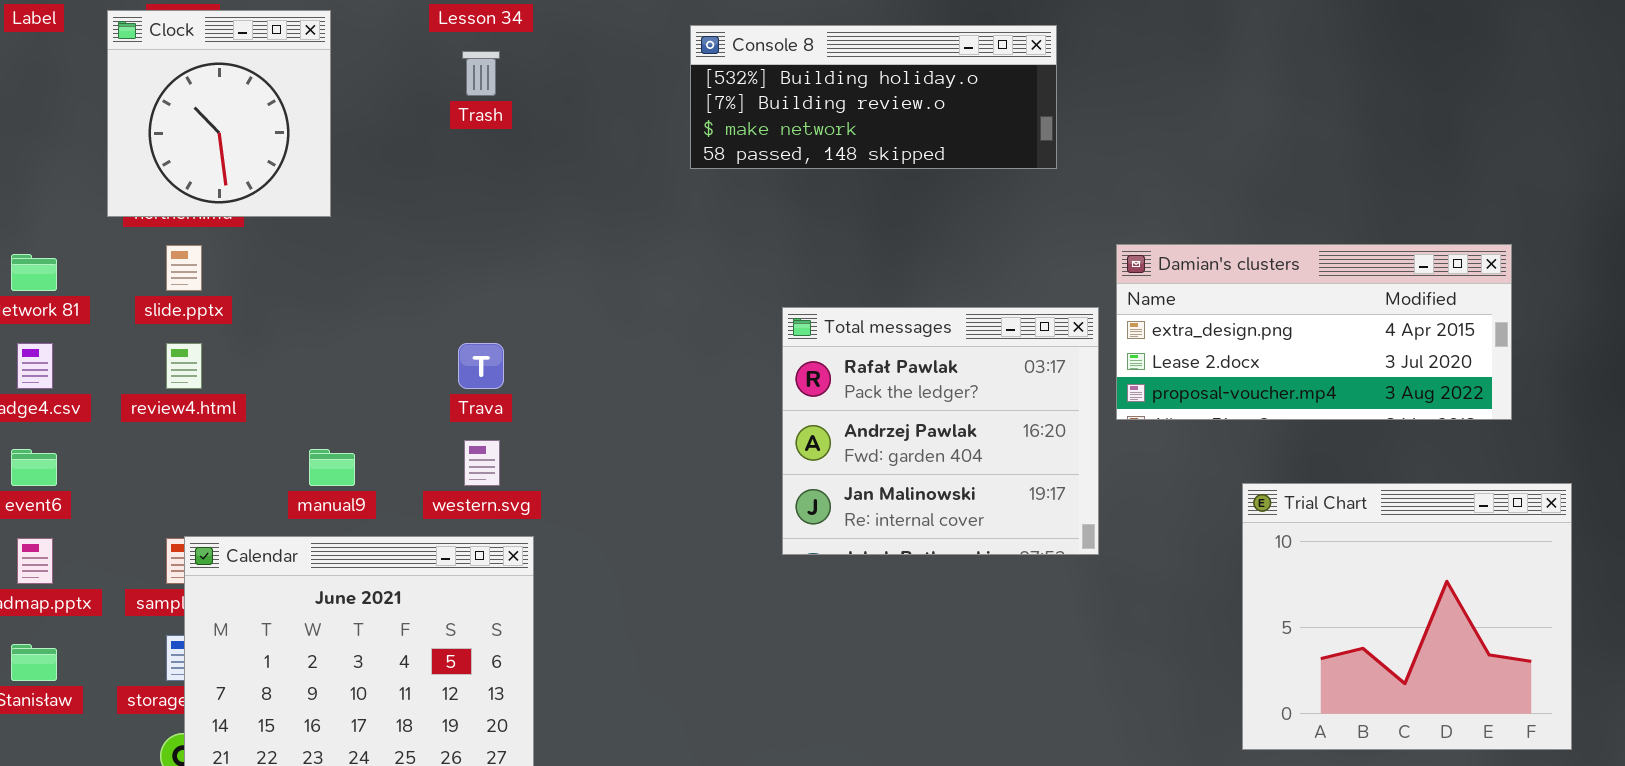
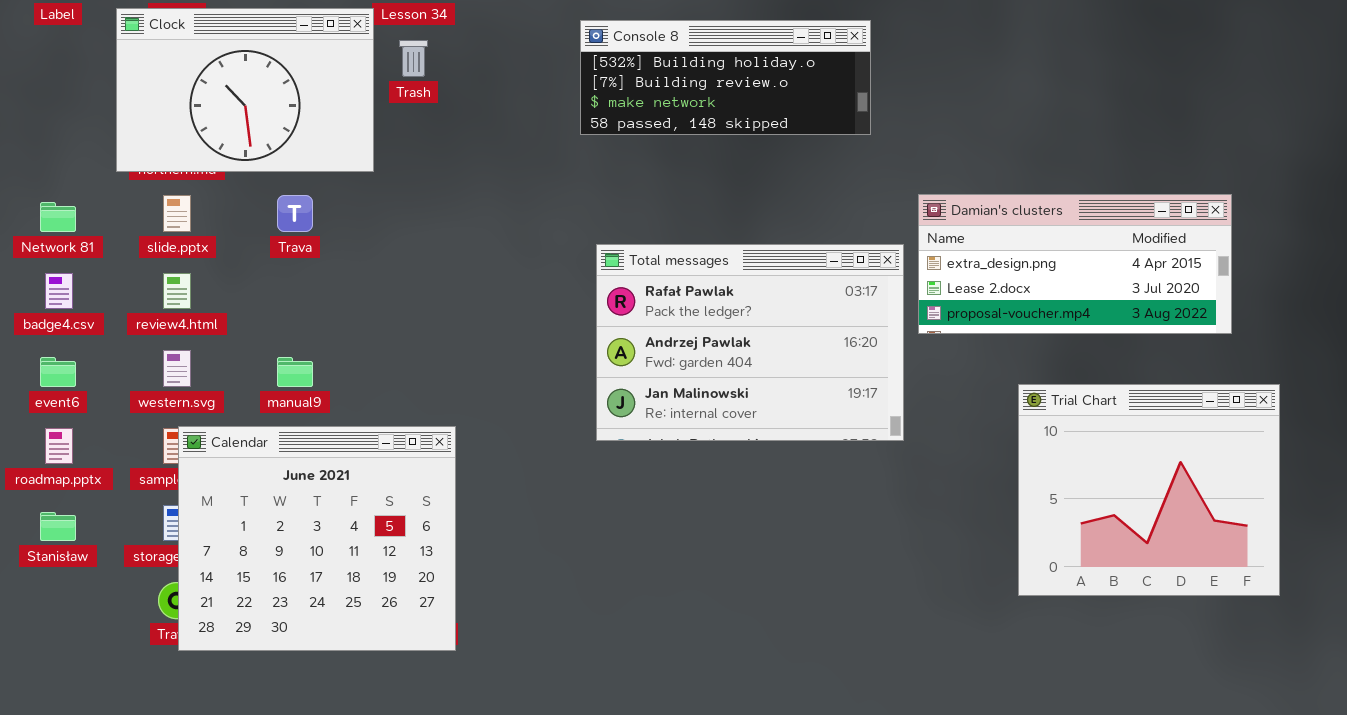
Clock: [107,10,331,217] -> [116,8,374,172], resized
Total messages: [782,307,1099,555] -> [596,244,904,441], resized
Trava: [458,343,504,389] -> [277,195,313,232], moved
western.svg: [464,440,500,486] -> [163,350,191,387], moved

